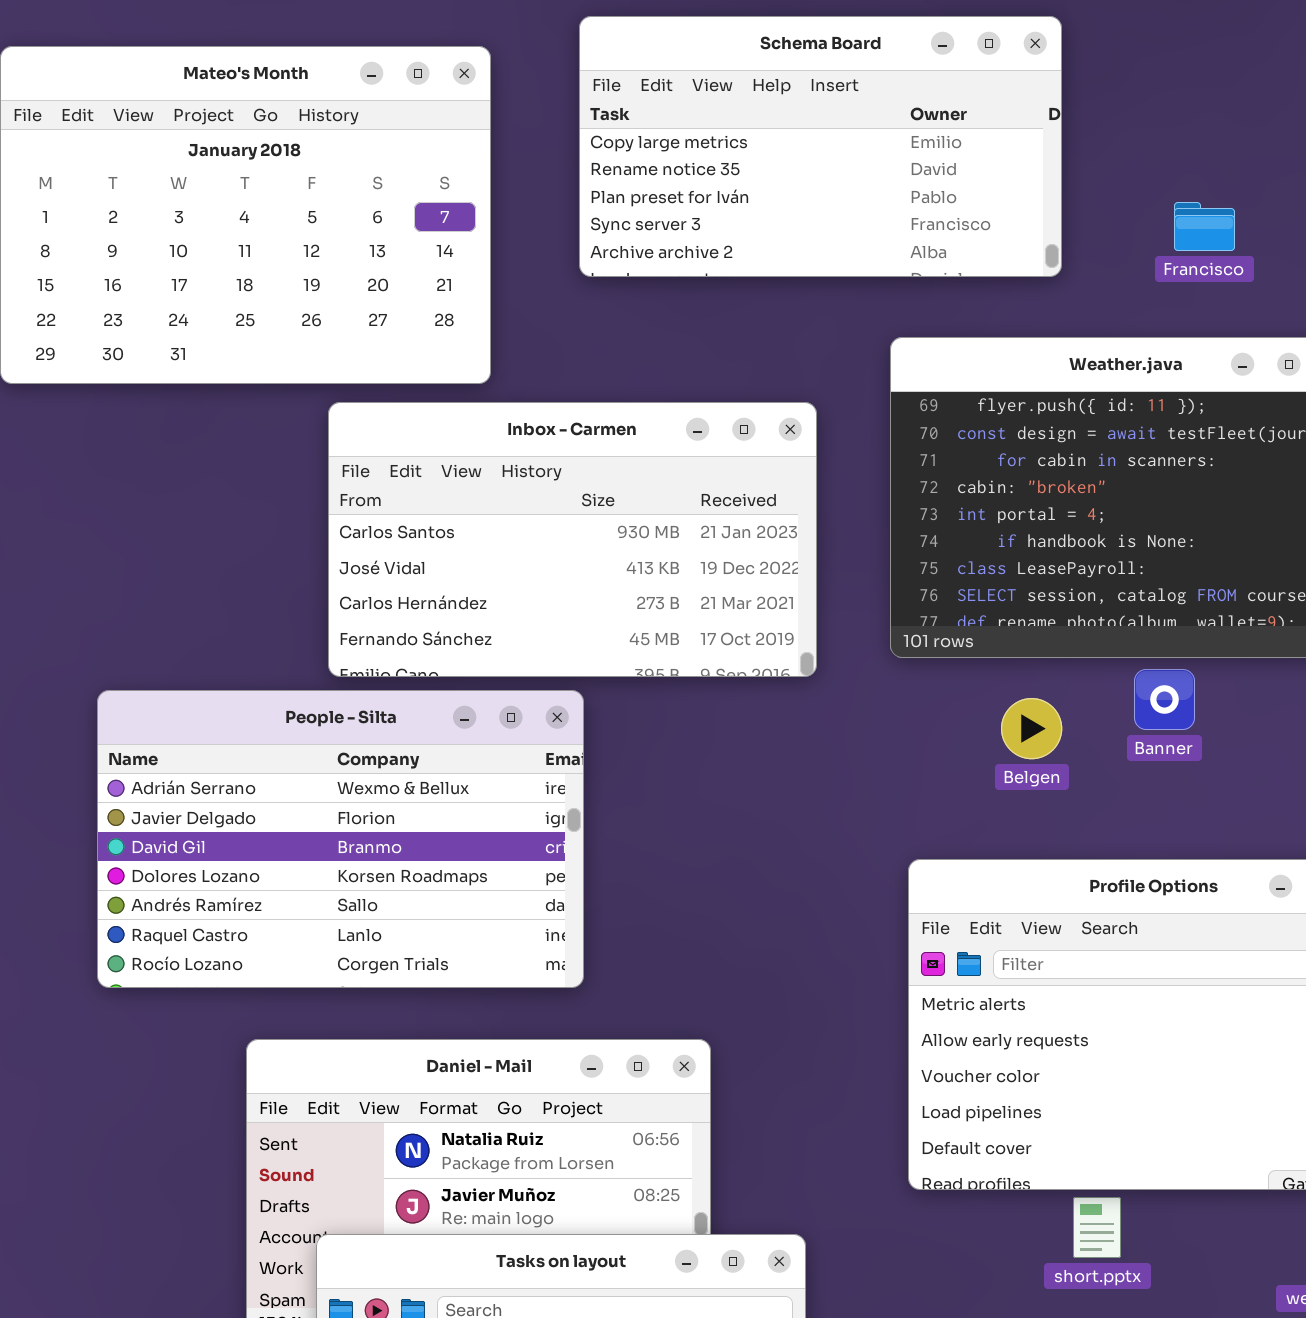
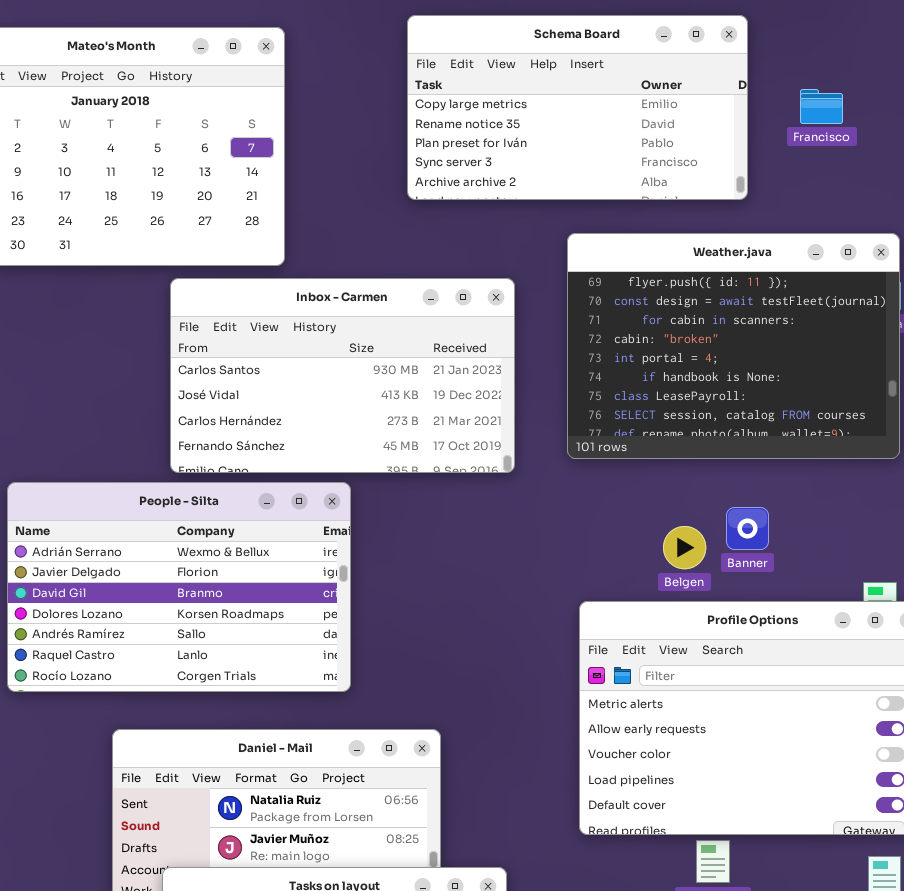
Schema Board: [579,16,1062,277] -> [407,15,748,200], moved
Francisco: [1174,202,1235,251] -> [800,89,843,124], moved
Banner: [1134,669,1195,730] -> [726,507,769,550], moved
Belgen: [1001,698,1062,759] -> [663,526,706,569], moved

